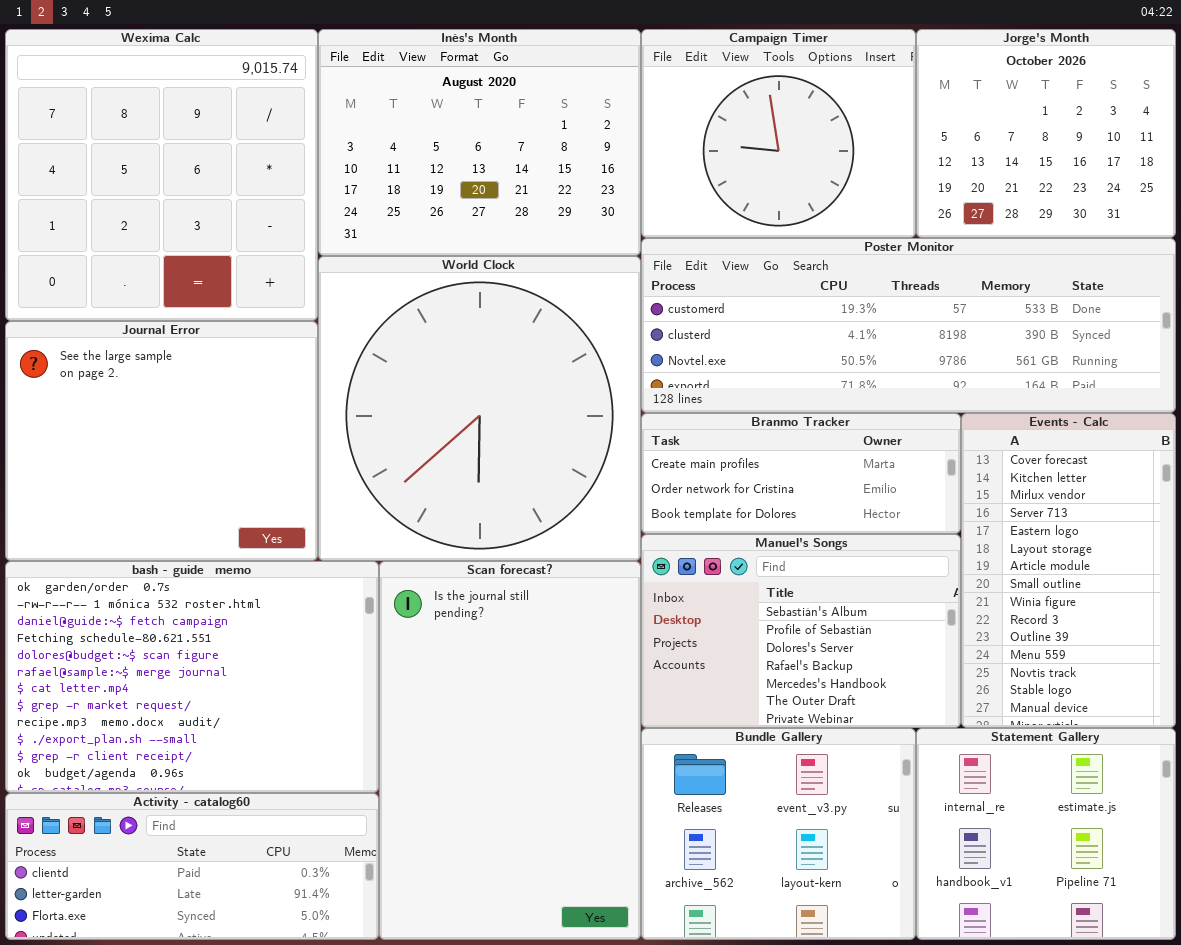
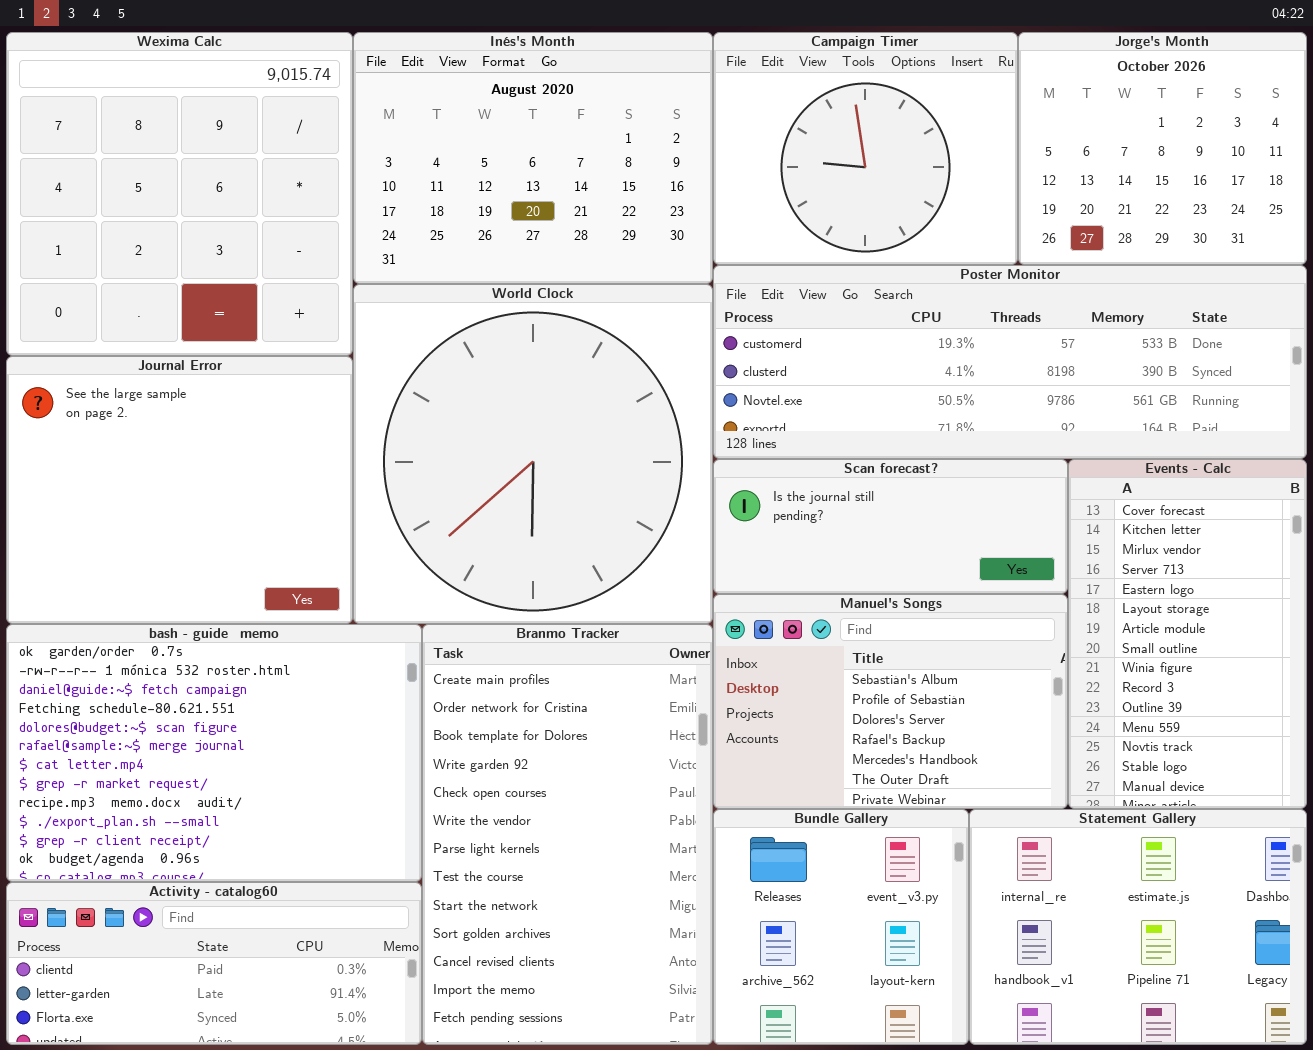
Branmo Tracker: [641,413,961,534] -> [422,624,713,1045], moved, resized
Scan forecast?: [379,561,641,940] -> [713,459,1068,594], moved, resized
Bundle Gallery: [641,728,916,940] -> [713,809,969,1045], resized
Statement Gallery: [916,728,1176,940] -> [969,809,1307,1045], resized

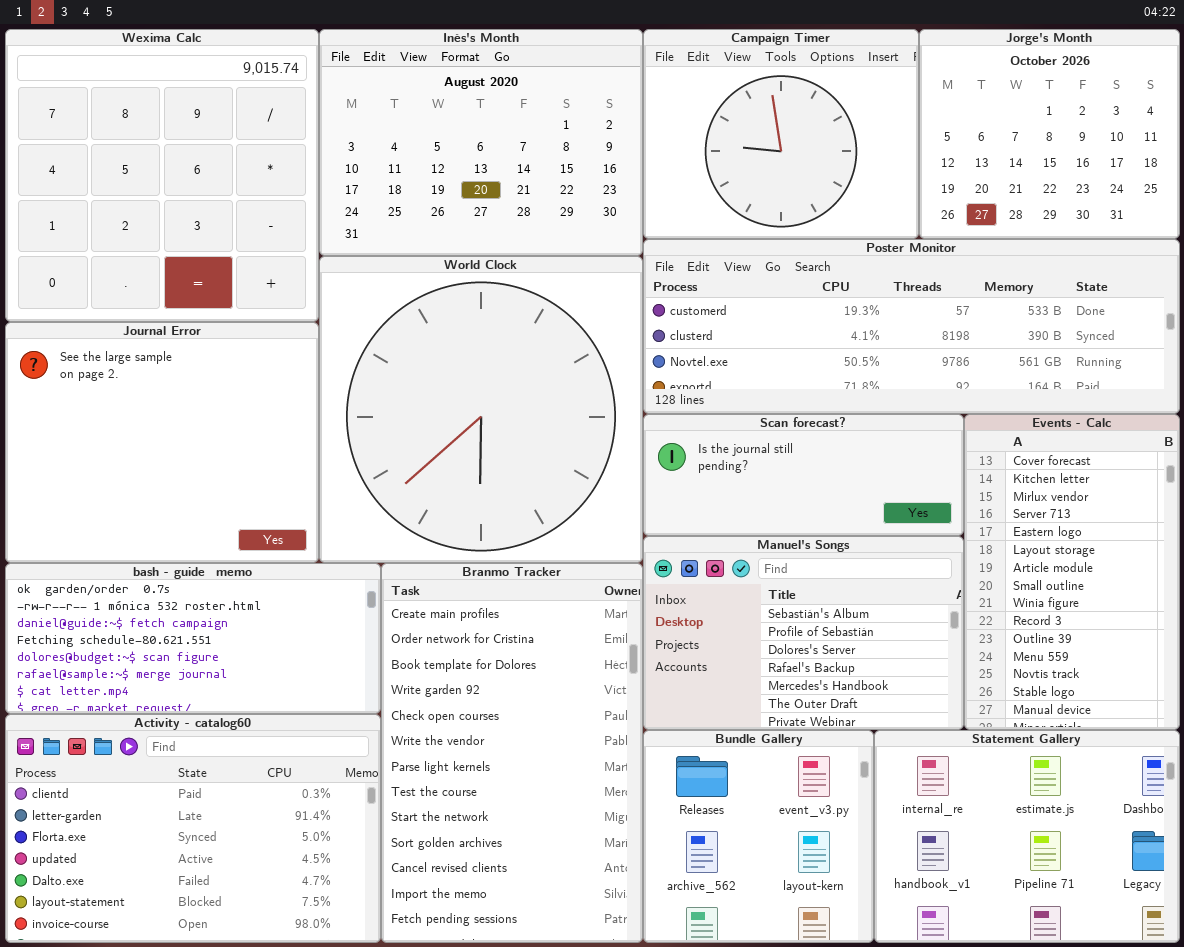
bash - guide_memo: [6,624,422,882] -> [5,563,381,714], resized
Activity - catalog60: [6,882,422,1045] -> [5,714,381,943], resized

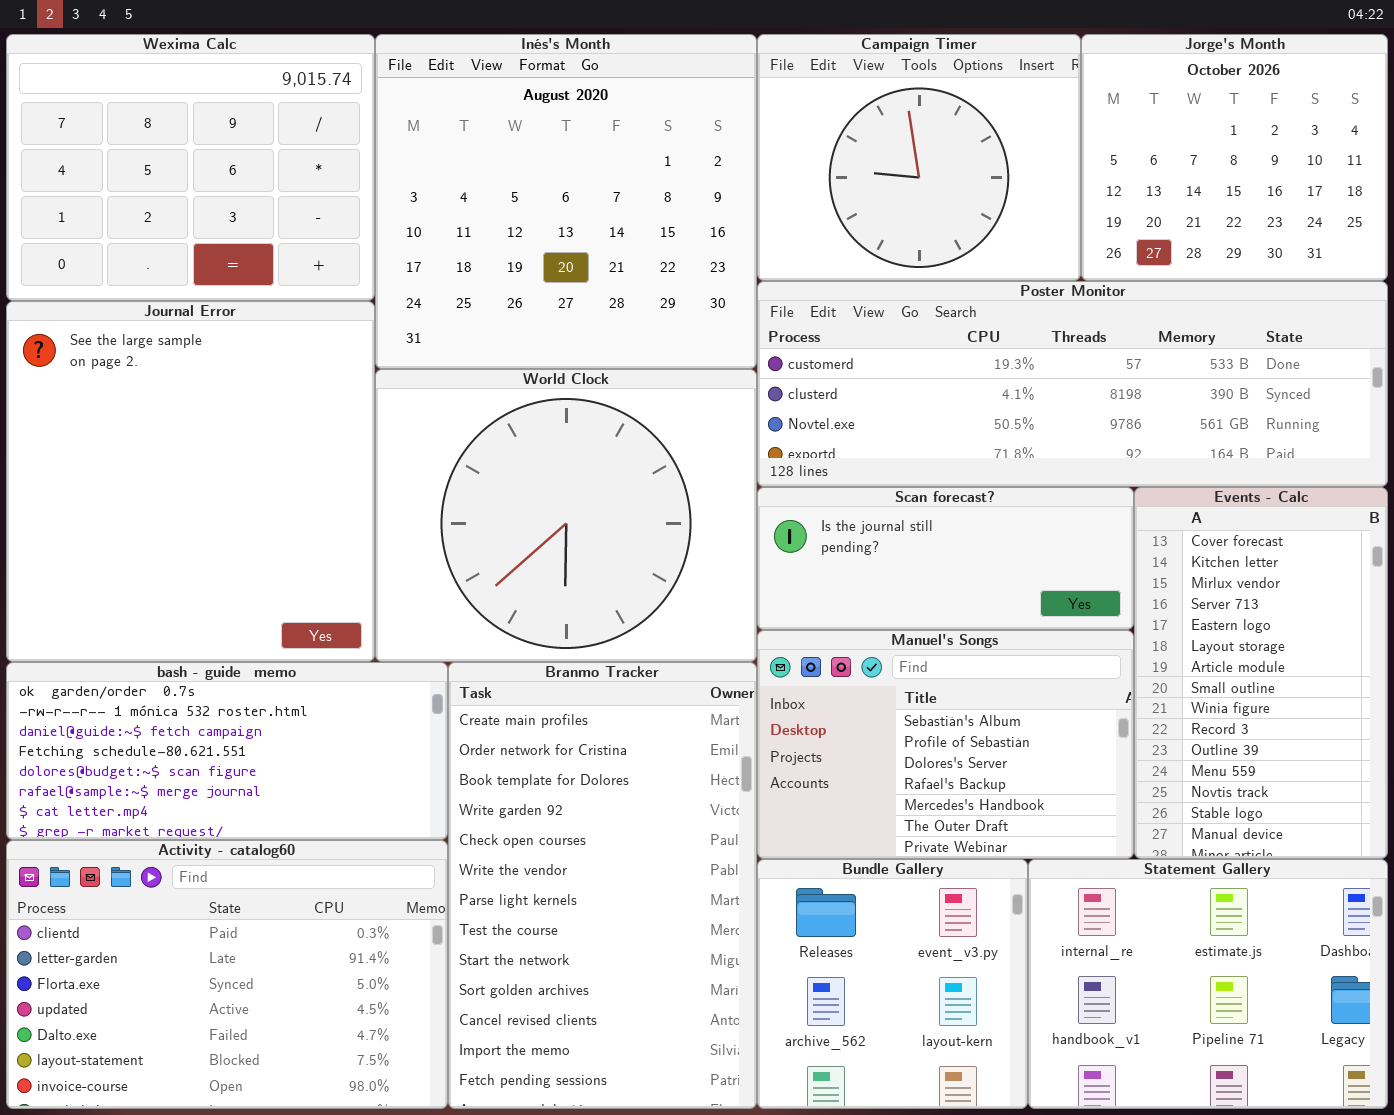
Wexima Calc: [5,29,319,322] -> [6,34,375,301], resized
Inés's Month: [319,29,643,256] -> [375,34,757,369], resized
World Clock: [319,256,643,563] -> [375,369,757,662], resized
Journal Error: [5,322,319,563] -> [6,301,375,662], resized

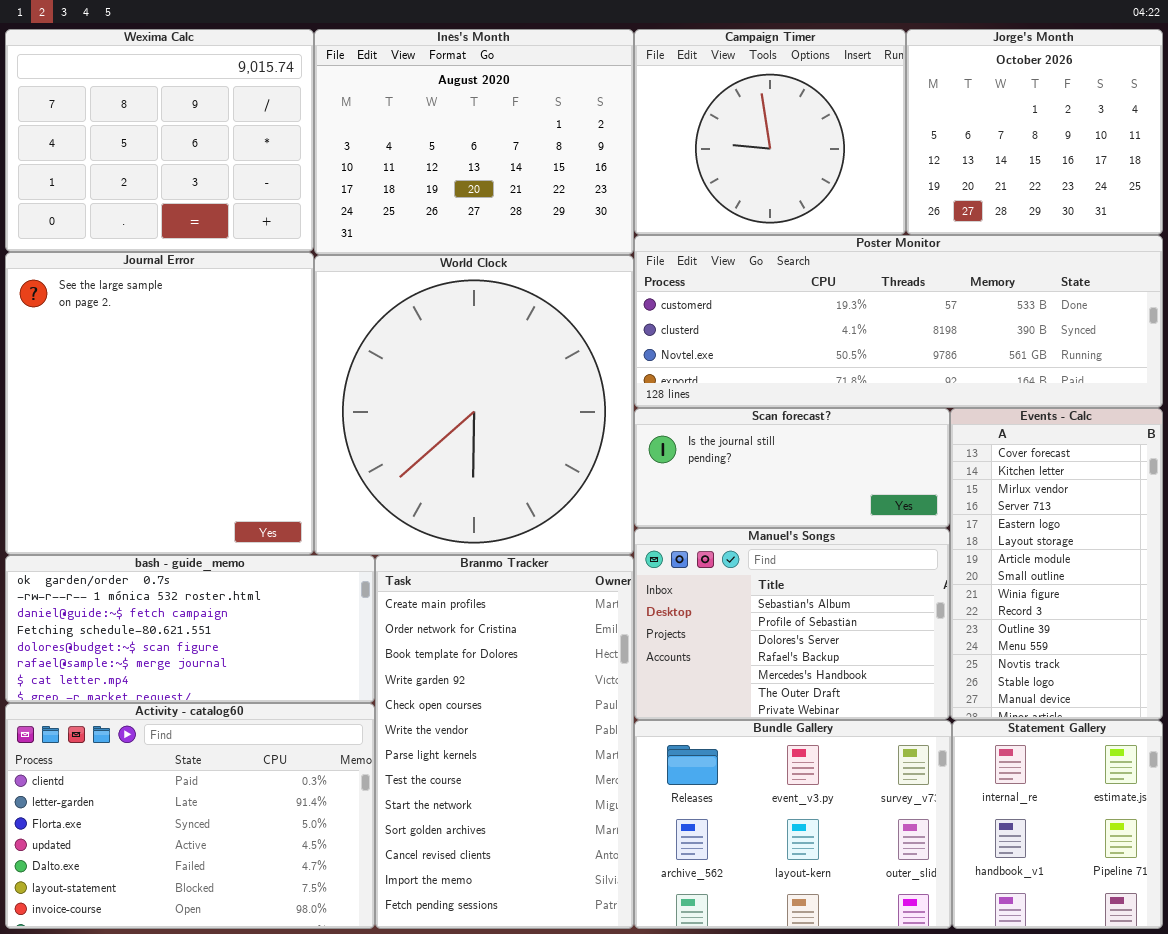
Inés's Month: [375,34,757,369] -> [314,29,634,255], resized
World Clock: [375,369,757,662] -> [314,255,634,555], resized
Bundle Gallery: [757,859,1028,1109] -> [634,720,952,929], resized
Statement Gallery: [1028,859,1388,1109] -> [952,720,1163,929], resized

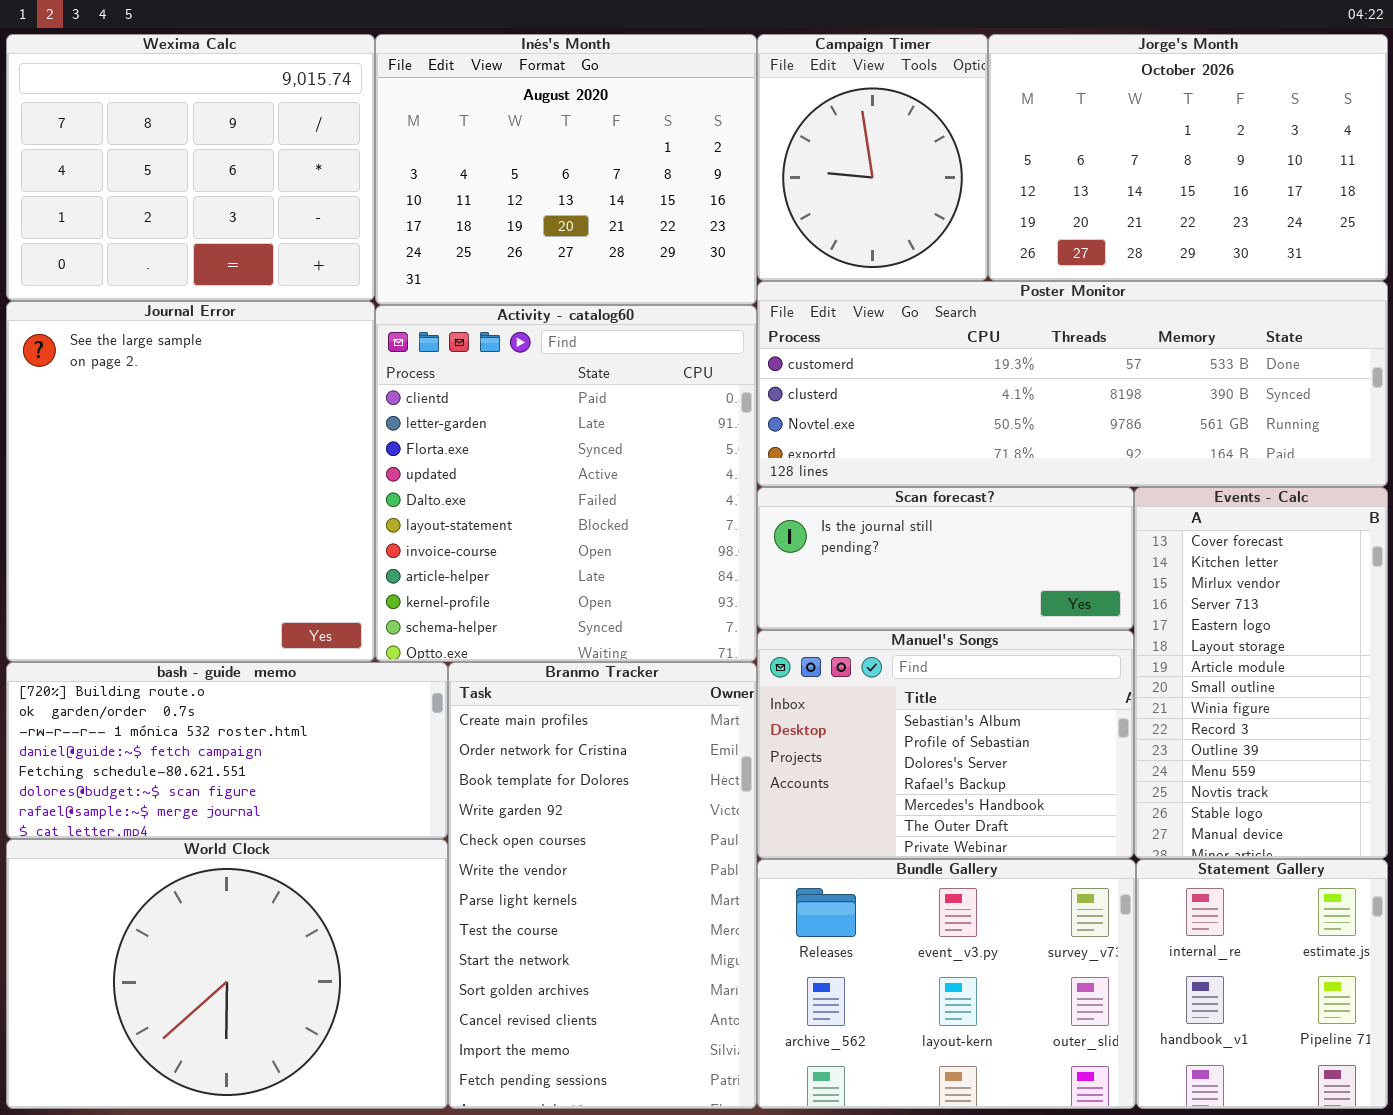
Campaign Timer: [634,29,906,235] -> [757,34,988,281], resized
Jorge's Month: [906,29,1163,235] -> [988,34,1388,281], resized
World Clock: [314,255,634,555] -> [6,839,448,1109], moved, resized
bash - guide_memo: [5,555,375,703] -> [6,662,448,839], scrolled up 1 row
Activity - catalog60: [5,703,375,929] -> [375,305,757,662], moved, resized

